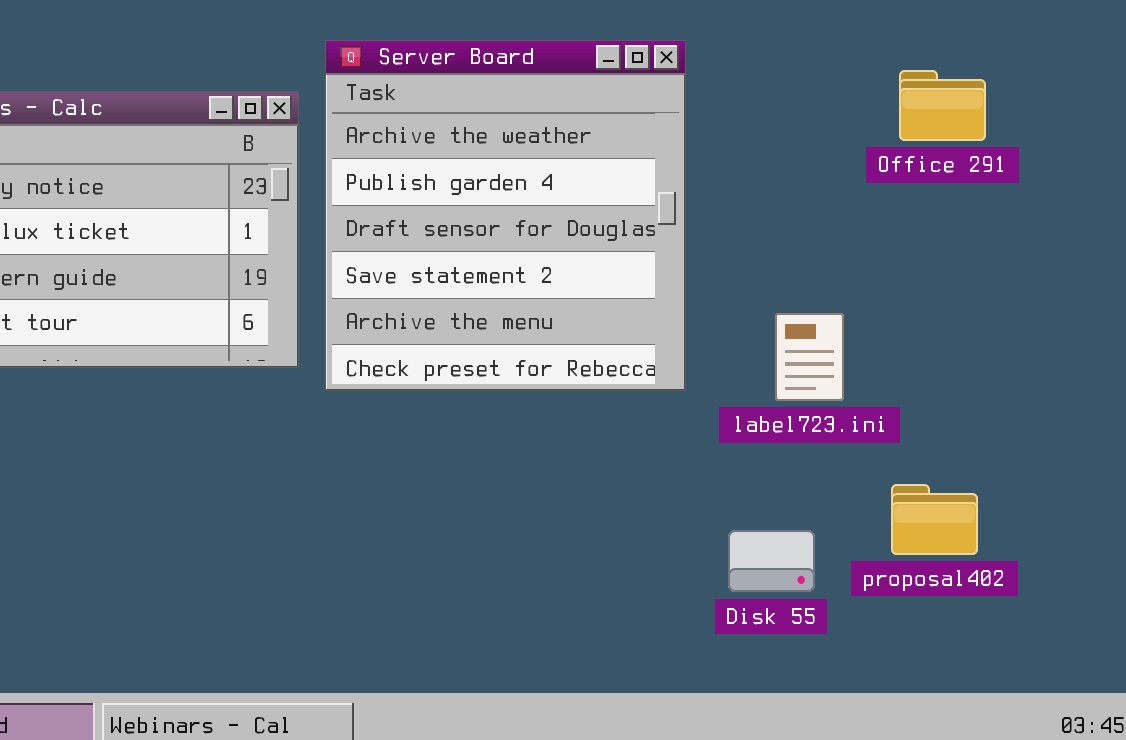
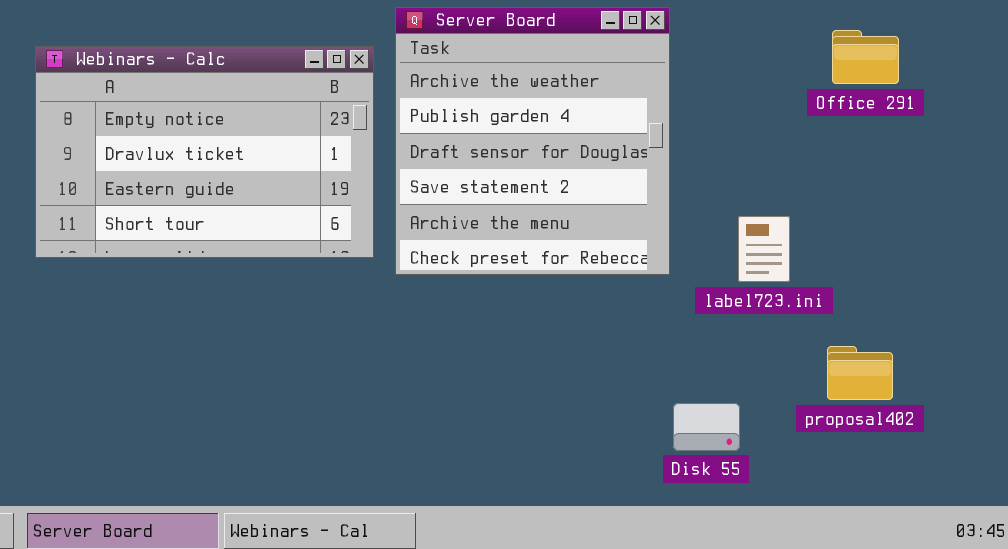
Disk 55: [728,530,815,592] -> [673,403,740,451], moved

